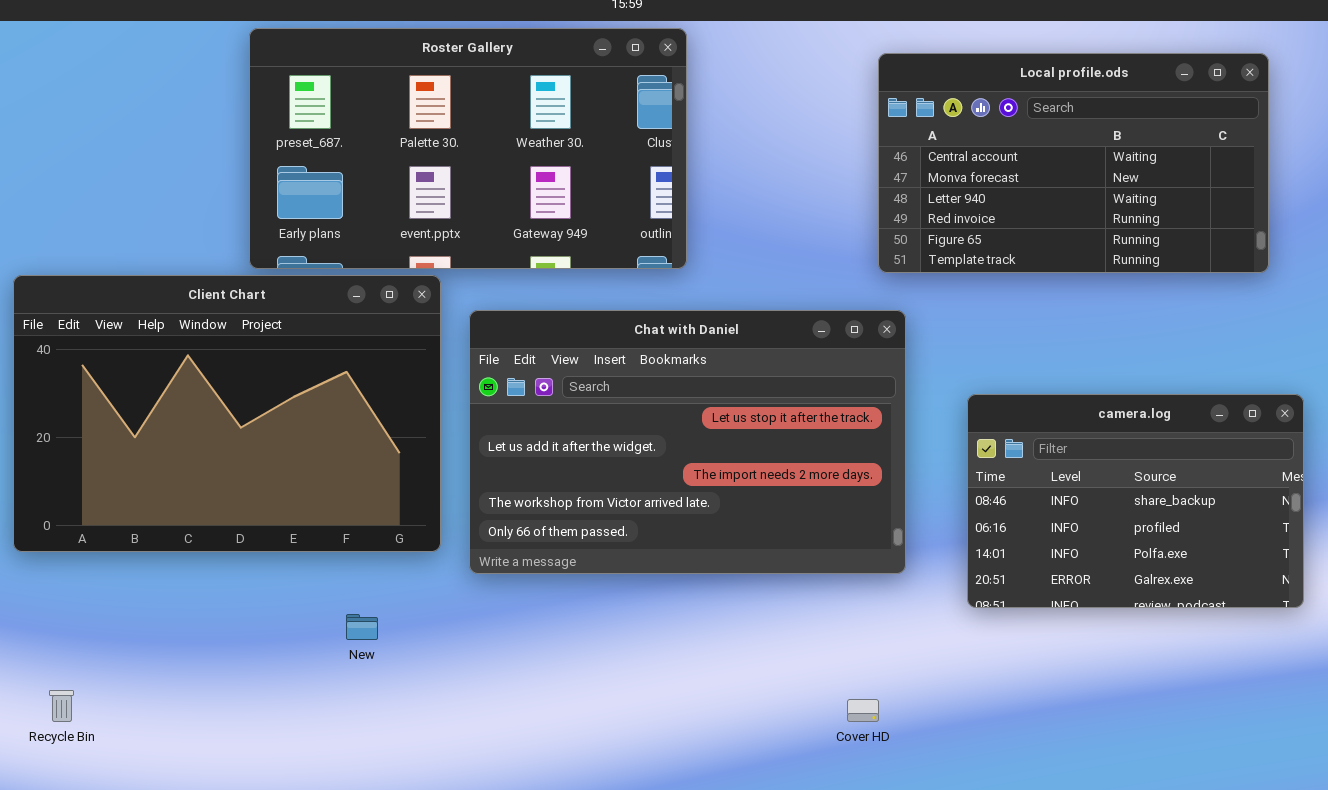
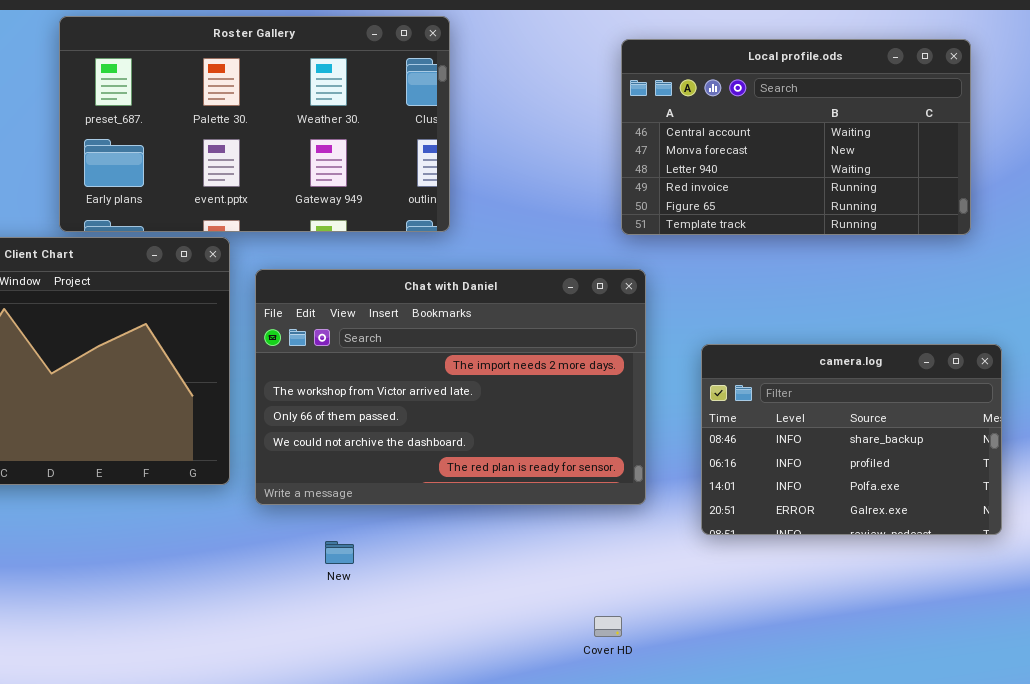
Chat with Daniel: [469,310,906,574] -> [255,269,646,505], scrolled down 2 rows
New: [346,614,378,640] -> [325,541,354,564], moved

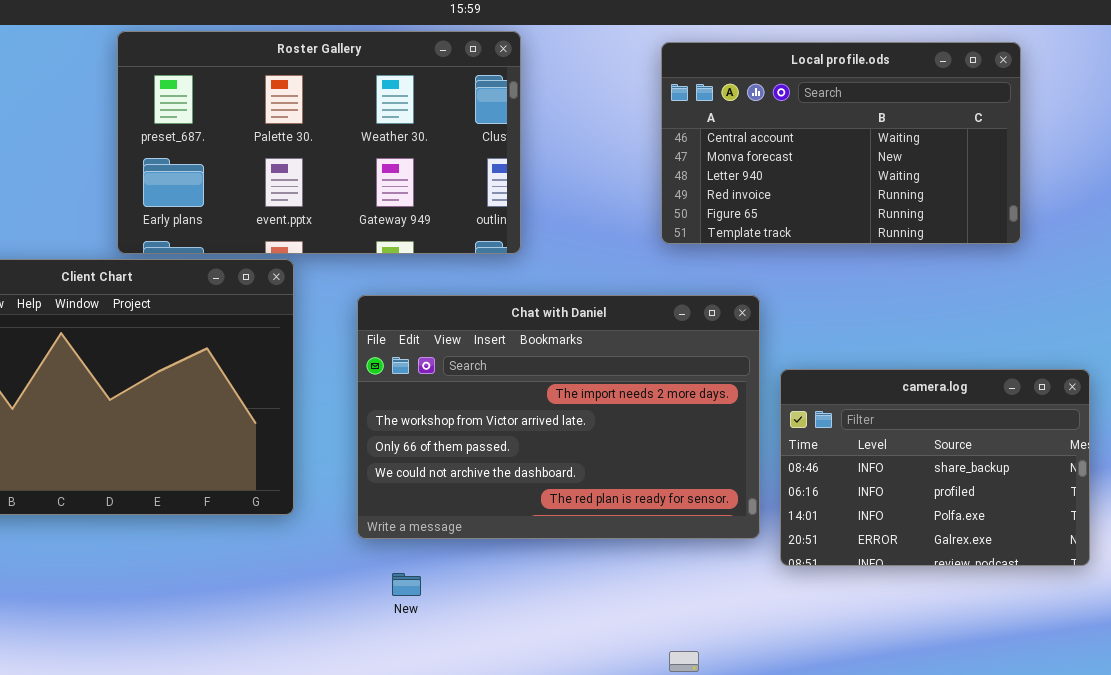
Local profile.ods: [621,39,971,235] -> [661,42,1021,244], moved
Chat with Daniel: [255,269,646,505] -> [357,295,760,539], moved

